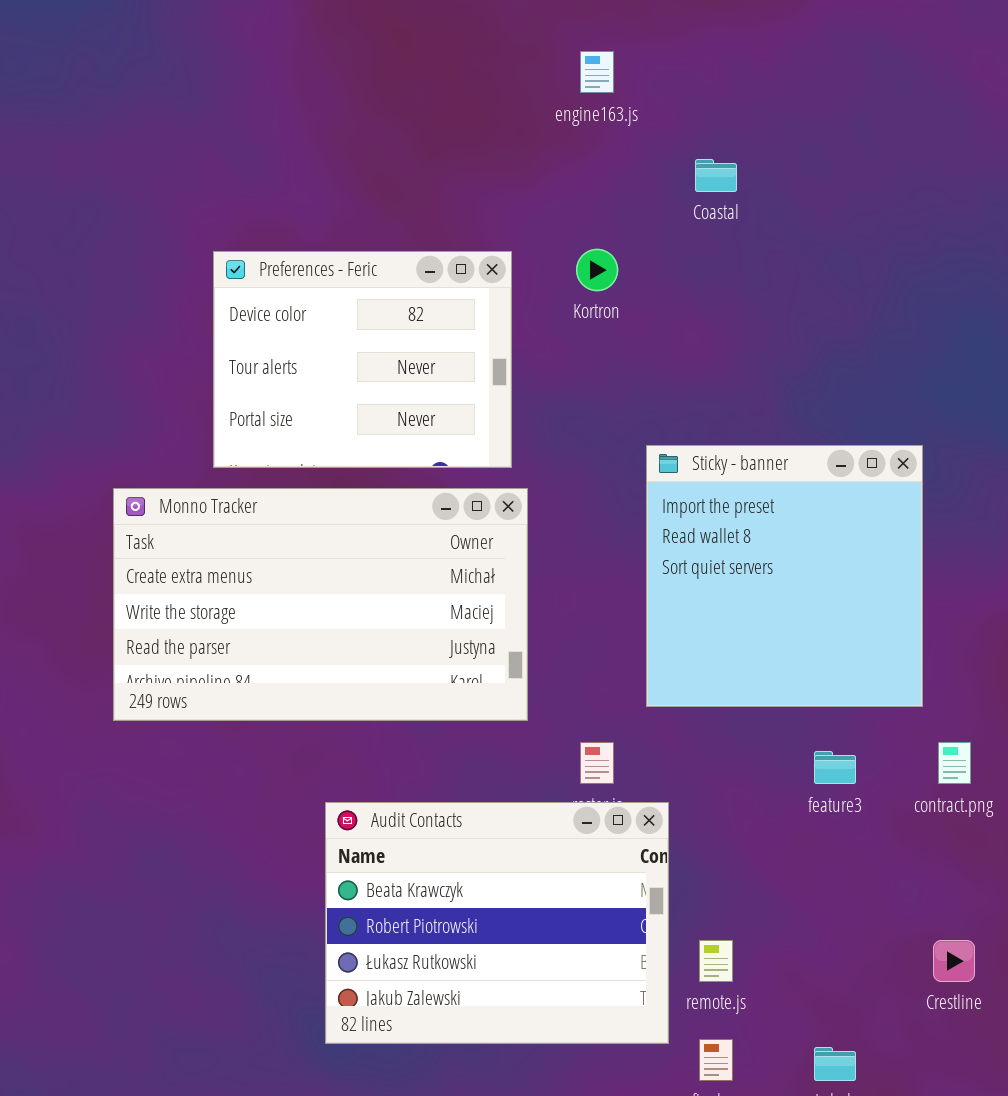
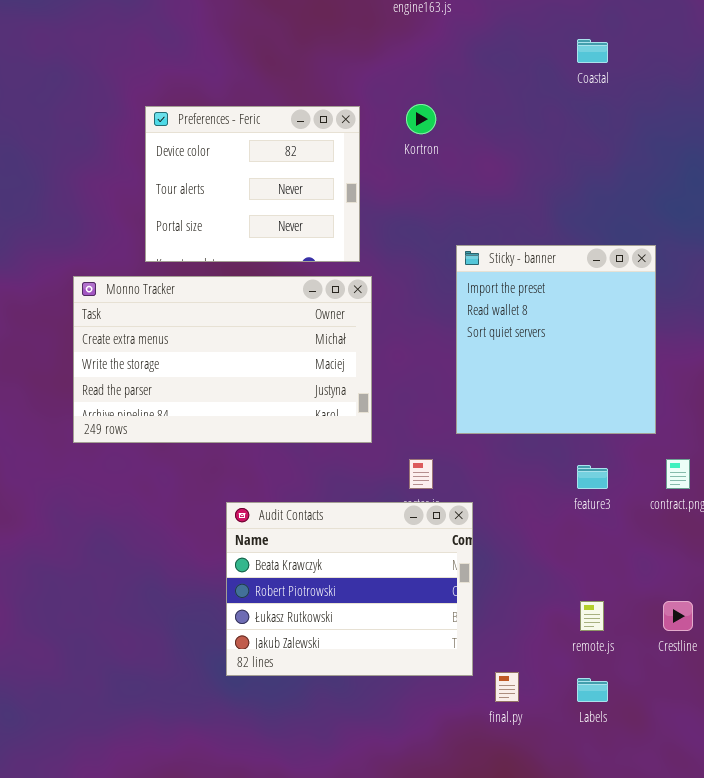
Coastal: [695,159,737,192] -> [577,39,608,63], moved
remote.js: [699,940,733,982] -> [580,601,604,631], moved

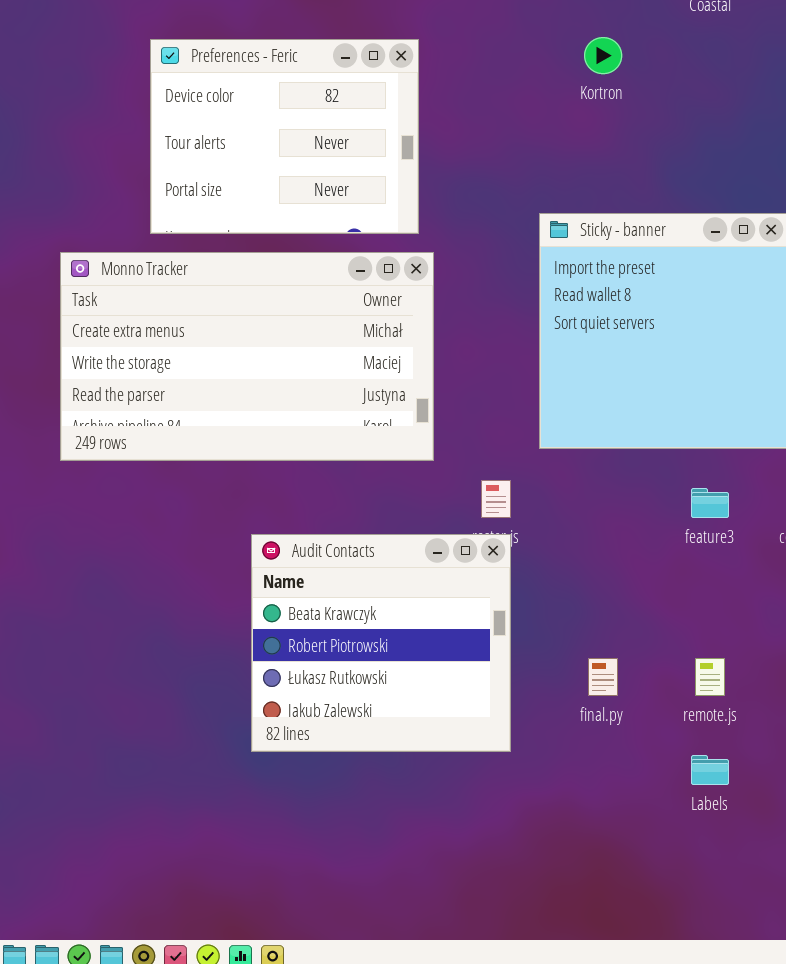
Kortron: [406,104,436,134] -> [584,37,622,74], moved
Audit Contacts: [226,502,473,676] -> [251,534,511,752], resized
final.py: [495,672,519,702] -> [588,658,618,696], moved

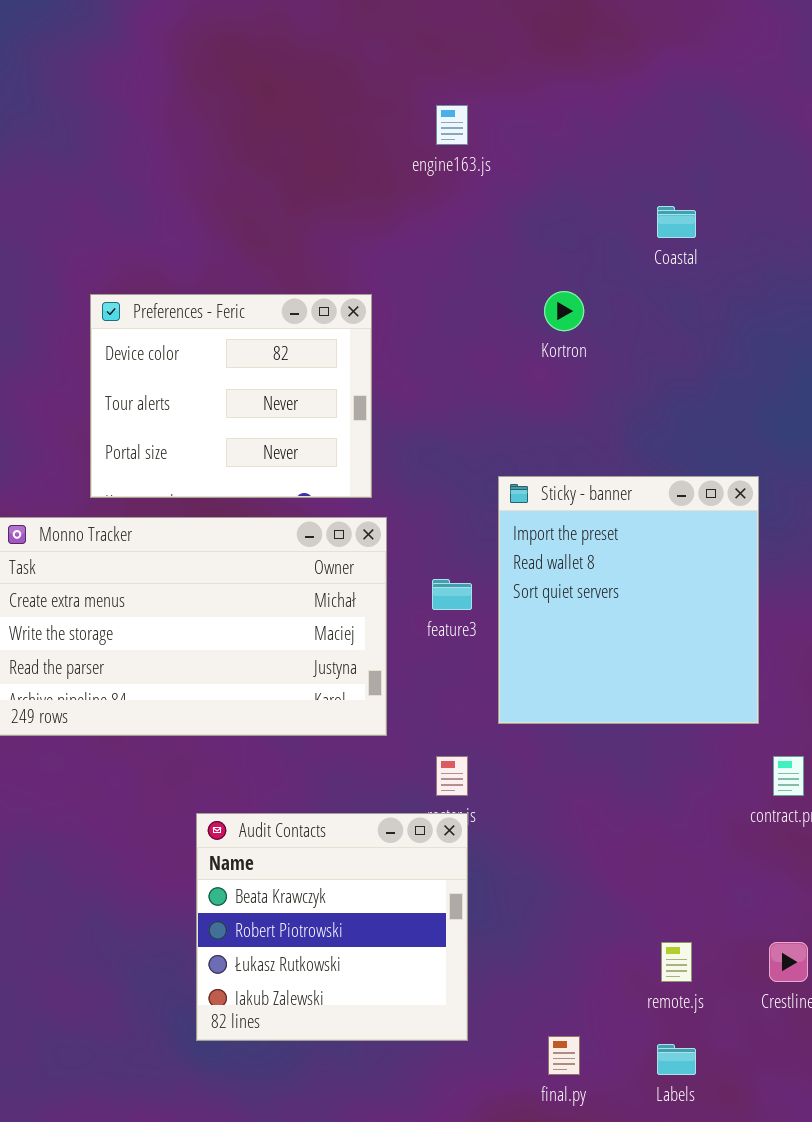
feature3: [691,488,729,518] -> [432,579,472,610], moved
final.py: [588,658,618,696] -> [548,1036,580,1075], moved

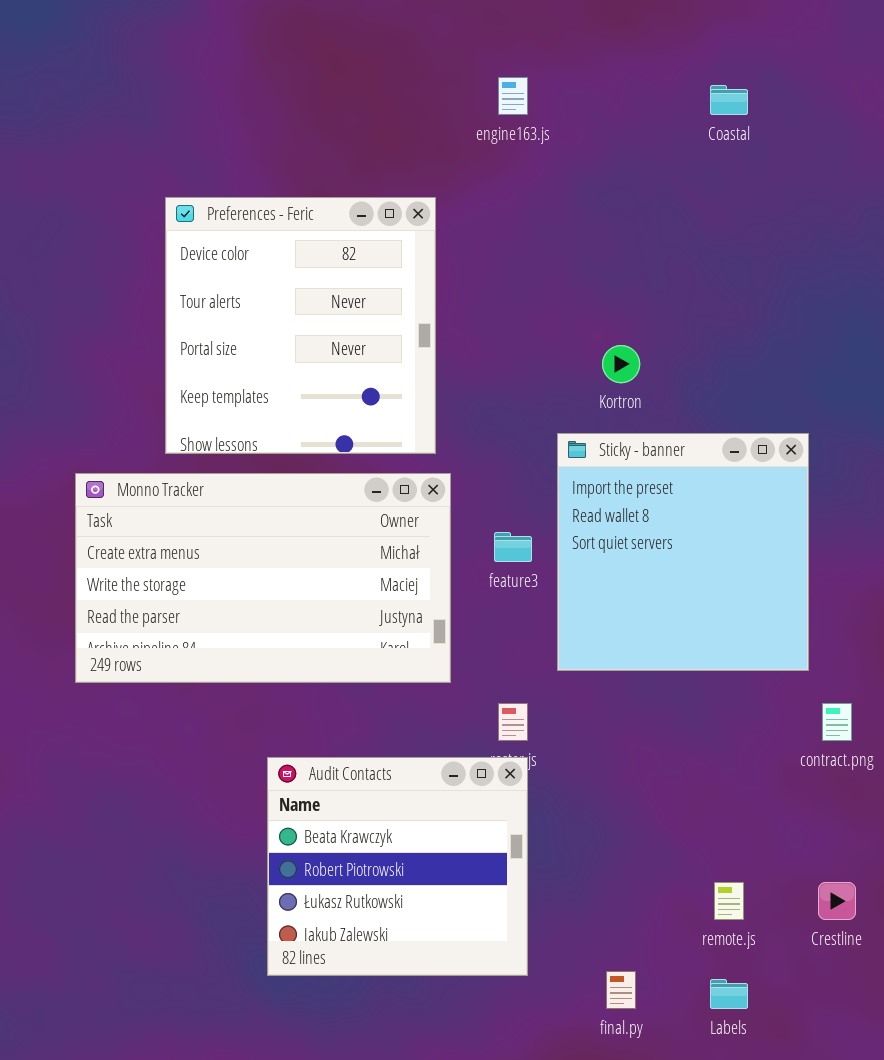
Coastal: [657,206,696,238] -> [710,85,748,115], moved
Kortron: [544,291,584,331] -> [602,345,640,383], moved
Preferences - Feric: [90,294,372,498] -> [165,197,436,454], resized

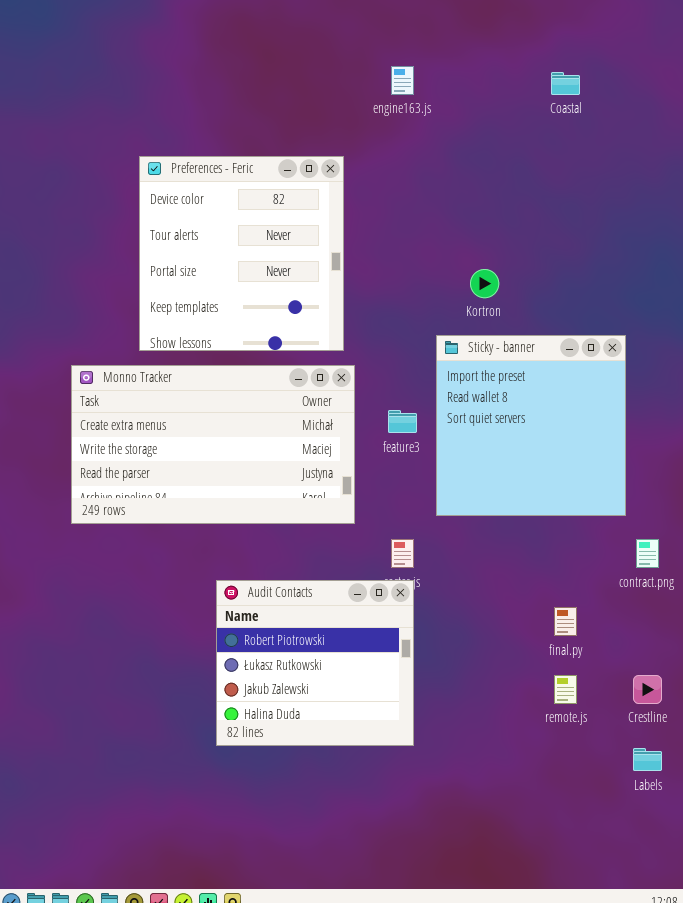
Audit Contacts: [267,757,528,976] -> [216,580,414,746], scrolled down 1 row
final.py: [606,971,636,1009] -> [554,607,577,636], moved
Labels: [710,979,748,1009] -> [633,748,662,771], moved

